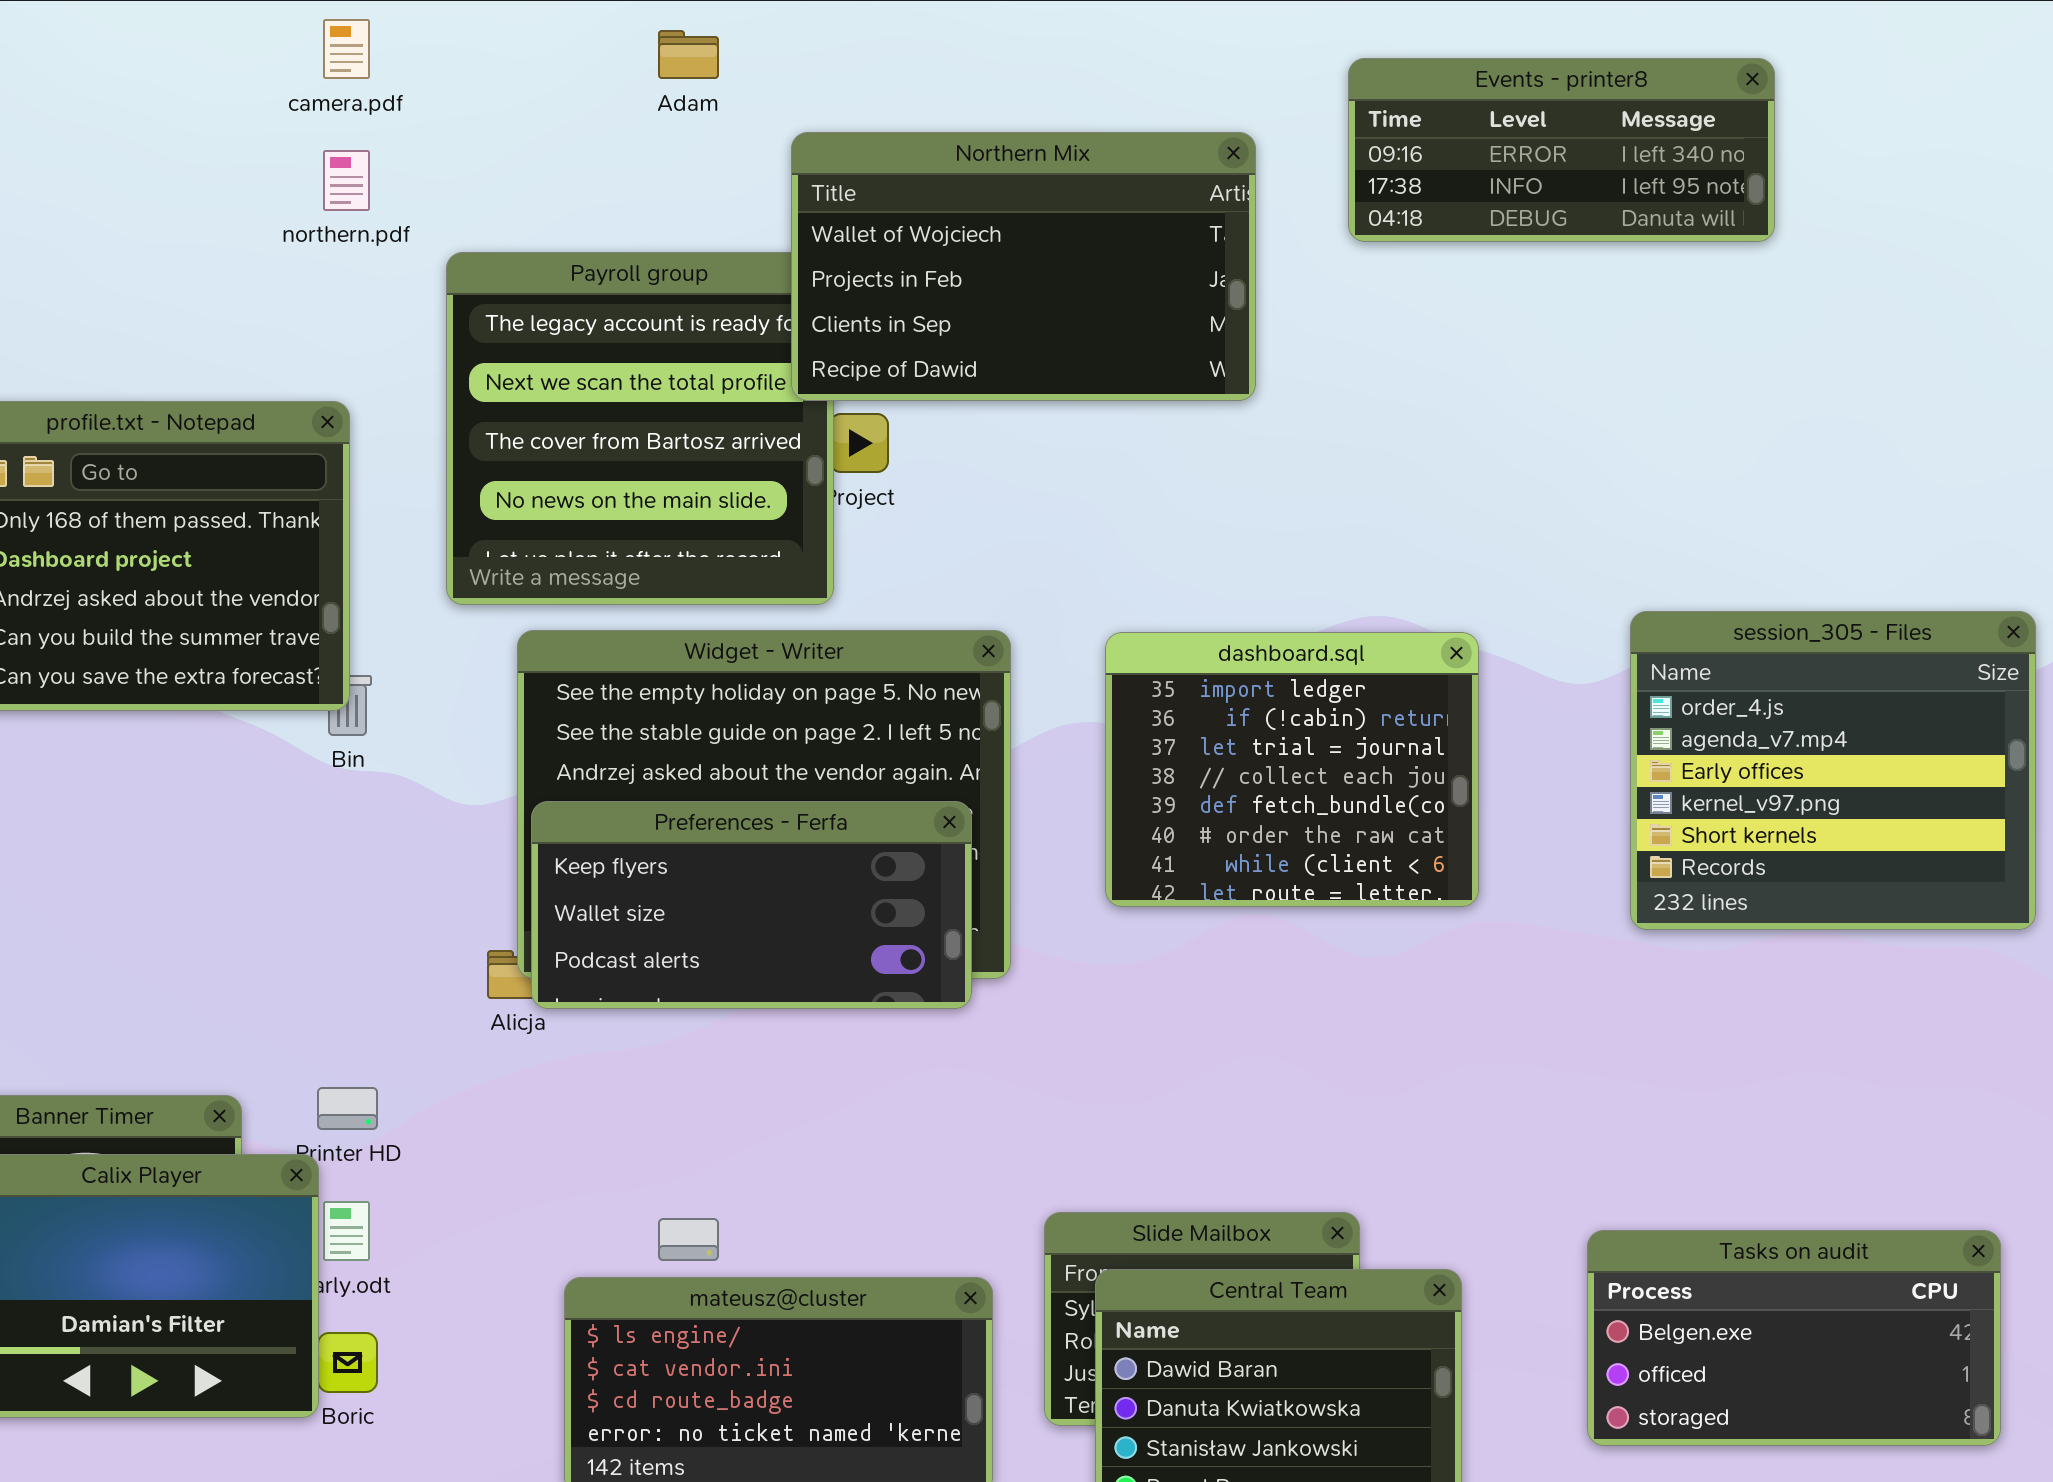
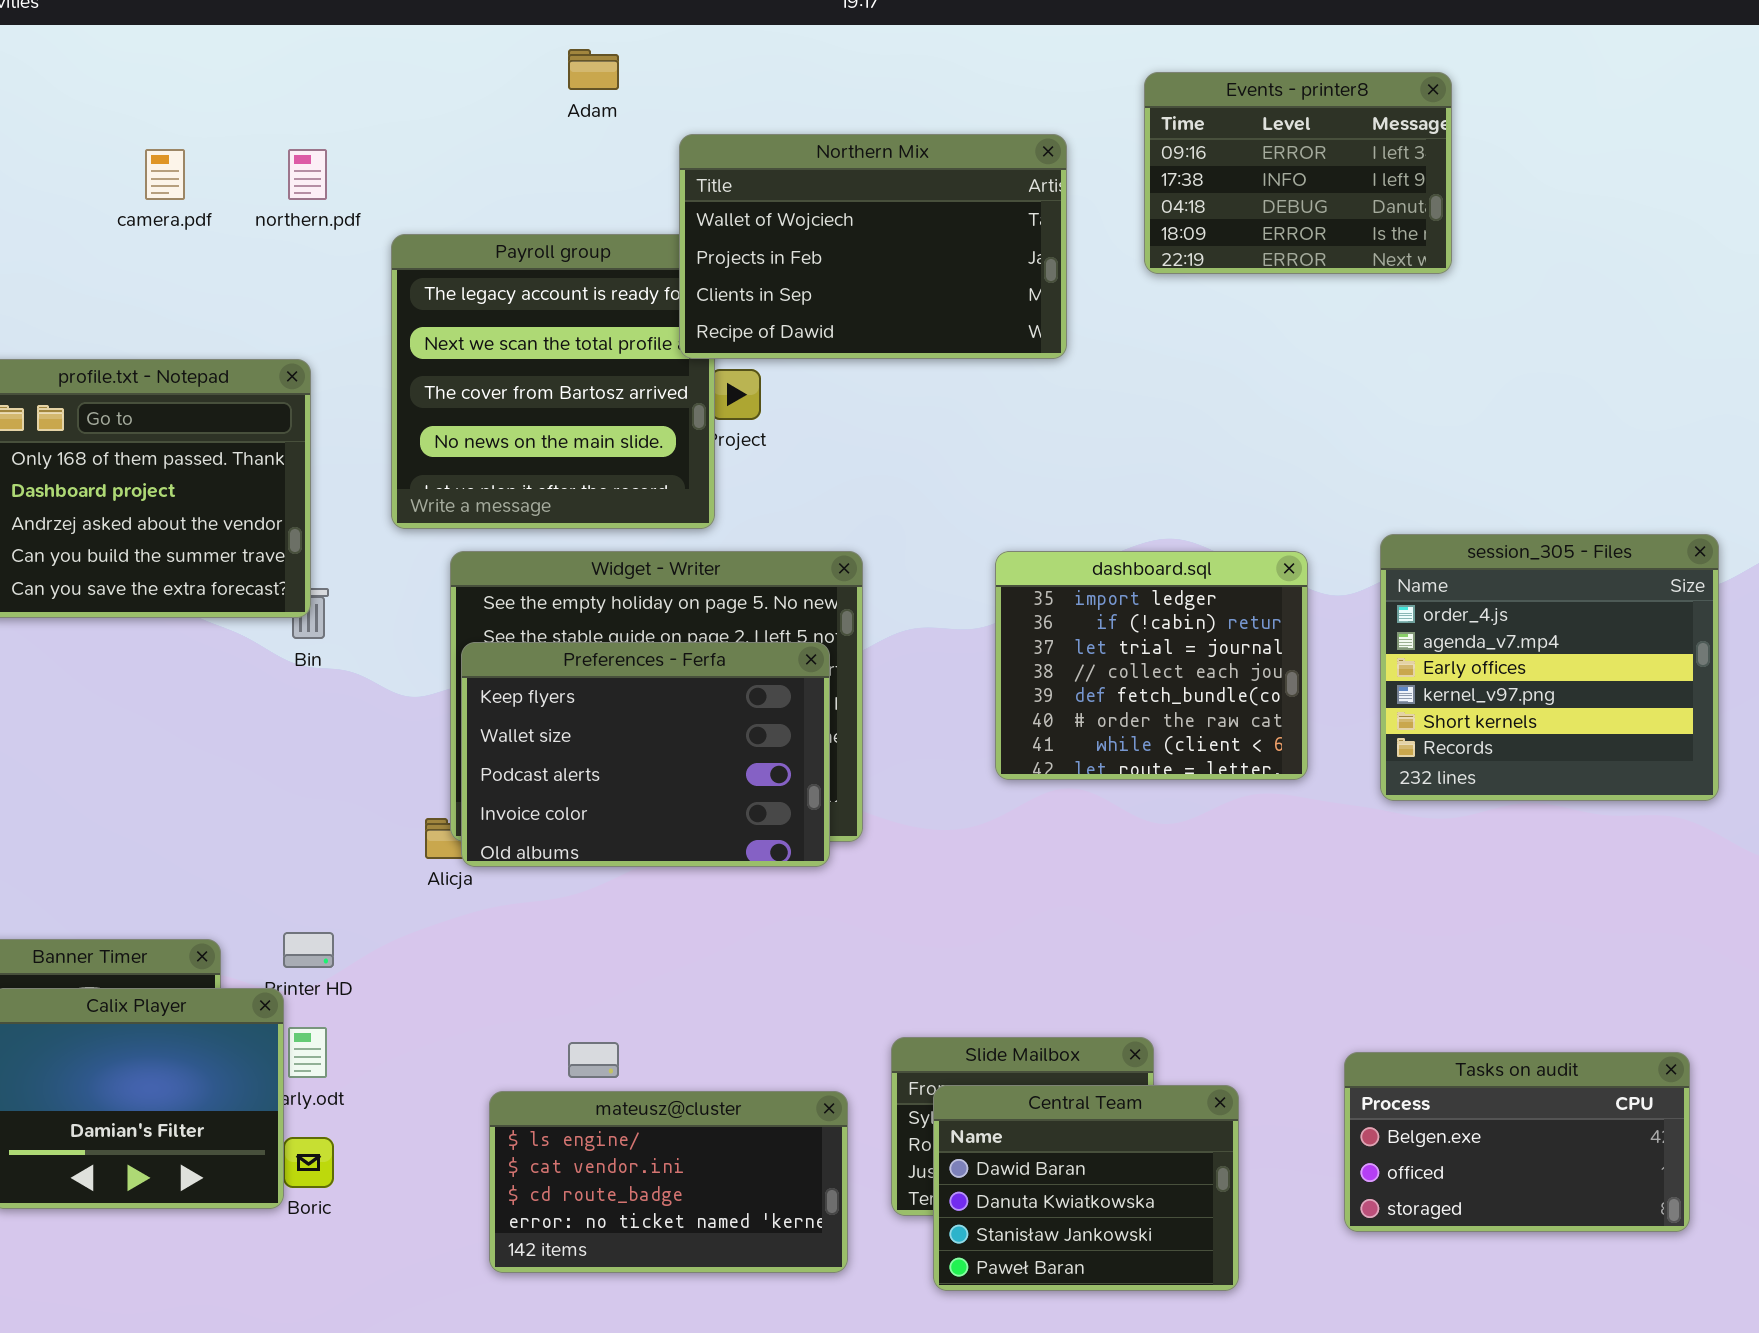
camera.pdf: [323,19,370,79] -> [145,149,185,200], moved
Events - printer8: [1348,58,1775,242] -> [1144,72,1452,274], resized
dashboard.sql: [1105,632,1479,907] -> [995,551,1308,780], moved
Preferences - Ferfa: [531,801,972,1009] -> [461,642,830,867], resized

